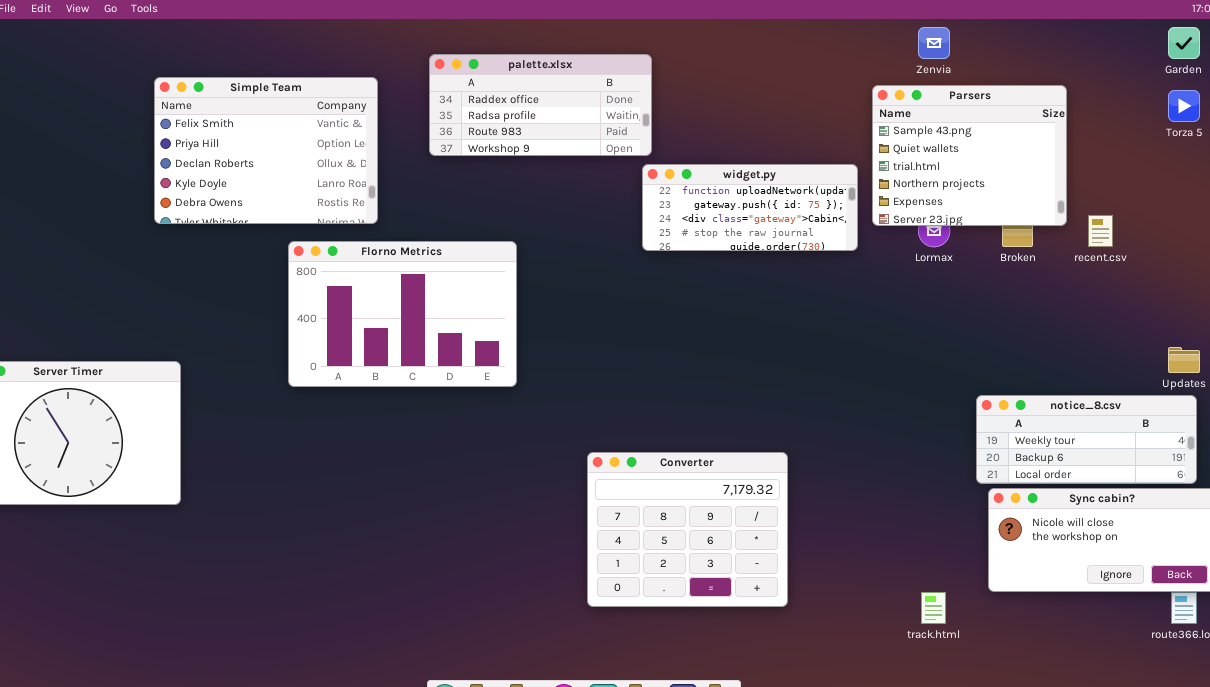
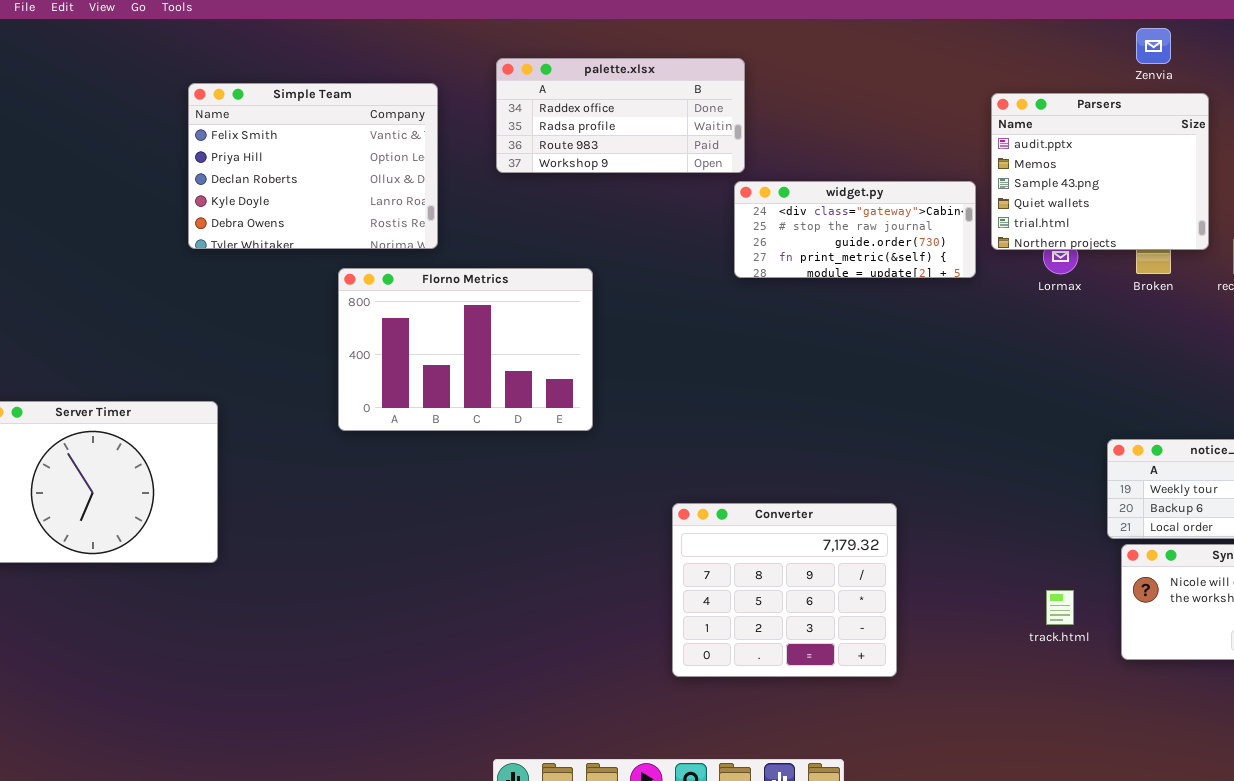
Zenvia: [918,27,950,59] -> [1136,28,1171,64], moved
Parsers: [872,85,1067,226] -> [991,93,1209,250], scrolled up 2 rows
widget.py: [642,164,858,251] -> [734,181,976,278], scrolled down 2 rows
track.html: [921,592,946,624] -> [1046,590,1074,625], moved

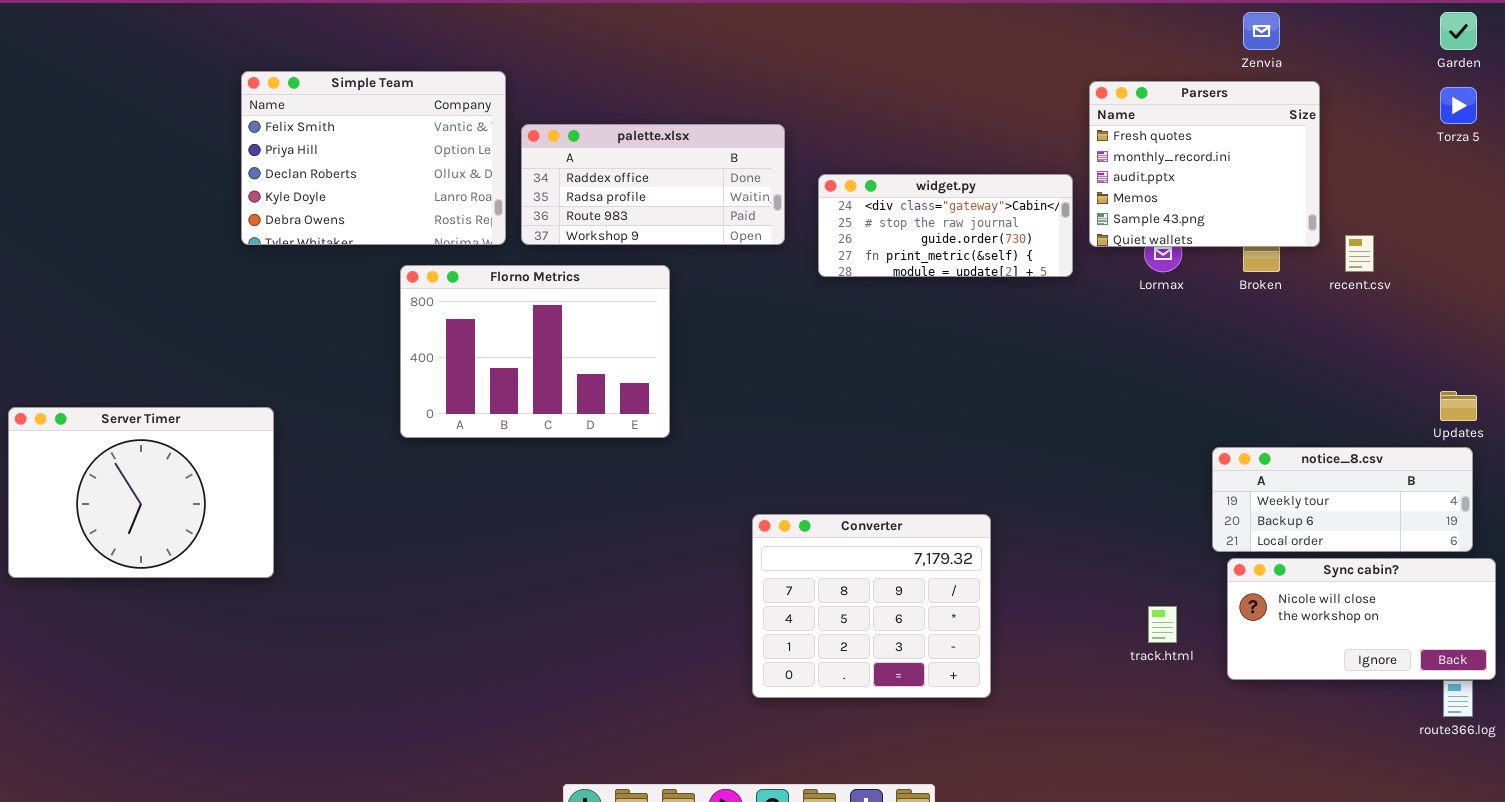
palette.xlsx: [496,58,745,173] -> [521,124,785,245], moved
Parsers: [991,93,1209,250] -> [1089,81,1320,247], scrolled up 2 rows

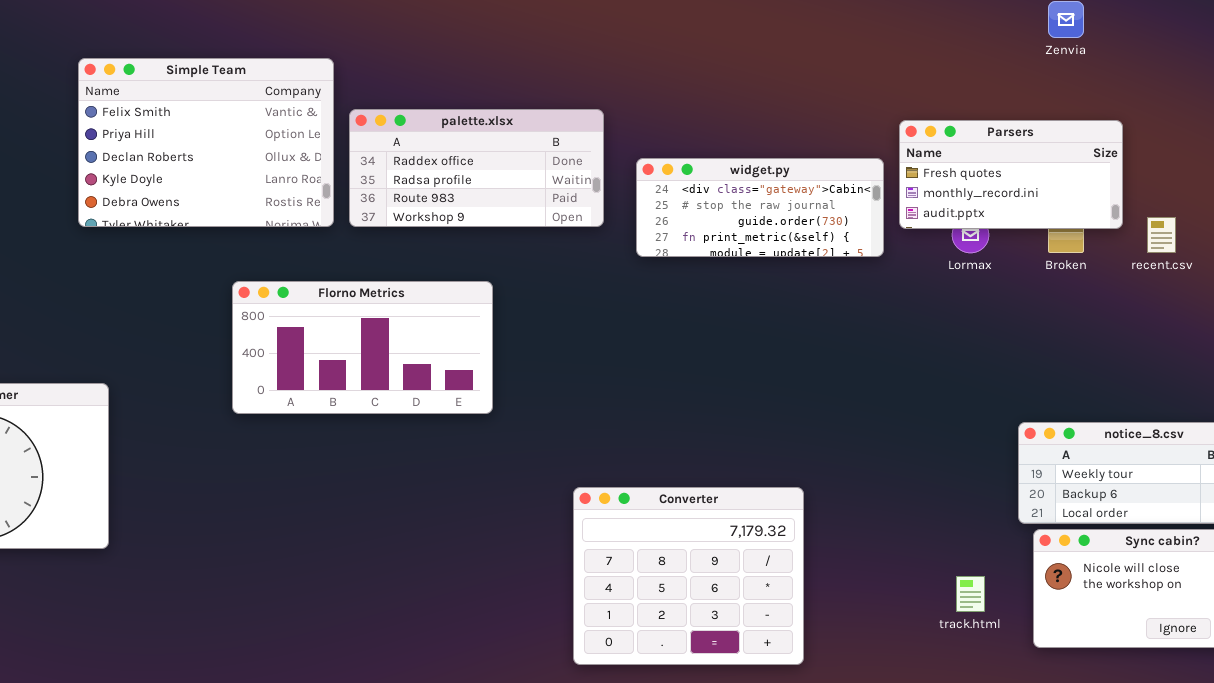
Parsers: [1089,81,1320,247] -> [899,120,1123,229], resized
Florno Metrics: [400,265,670,438] -> [232,281,493,414], resized

